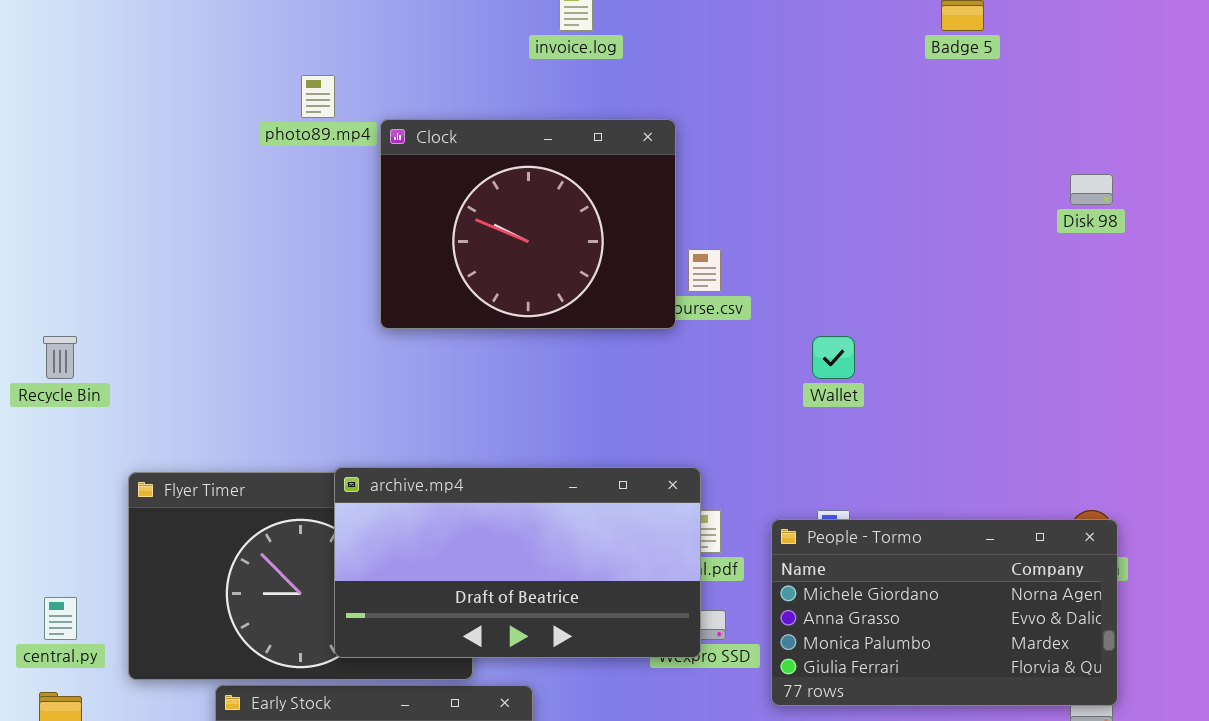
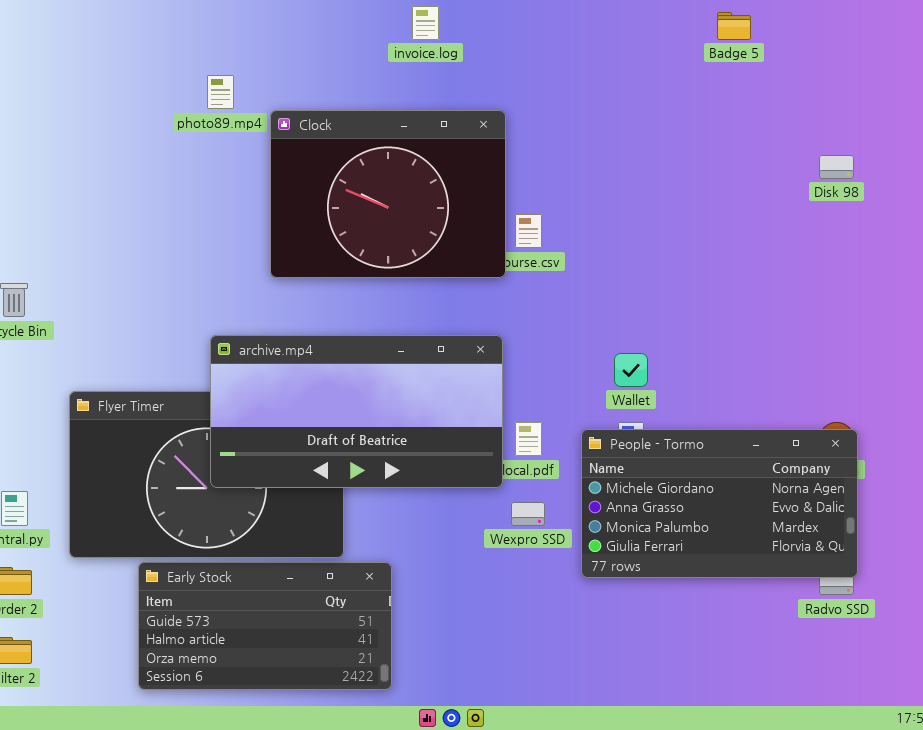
Wallet: [812,336,855,379] -> [614,353,648,387], moved
archive.mp4: [334,467,701,658] -> [210,335,503,488], moved

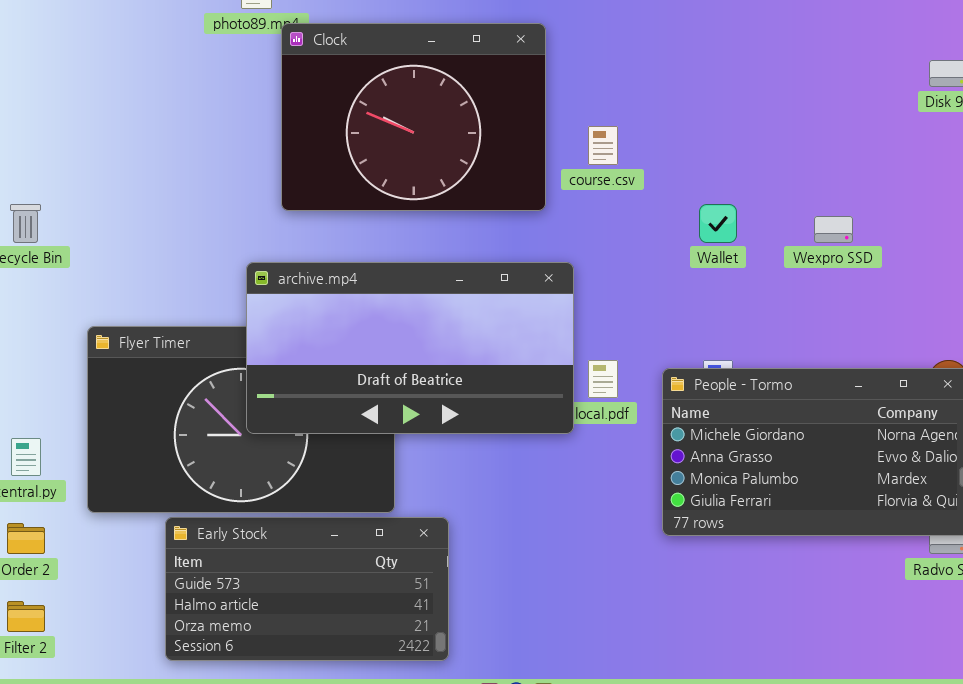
Clock: [270,110,506,278] -> [281,23,546,211], moved
Wallet: [614,353,648,387] -> [699,204,737,243], moved
Wexpro SSD: [511,502,545,526] -> [814,216,853,243], moved

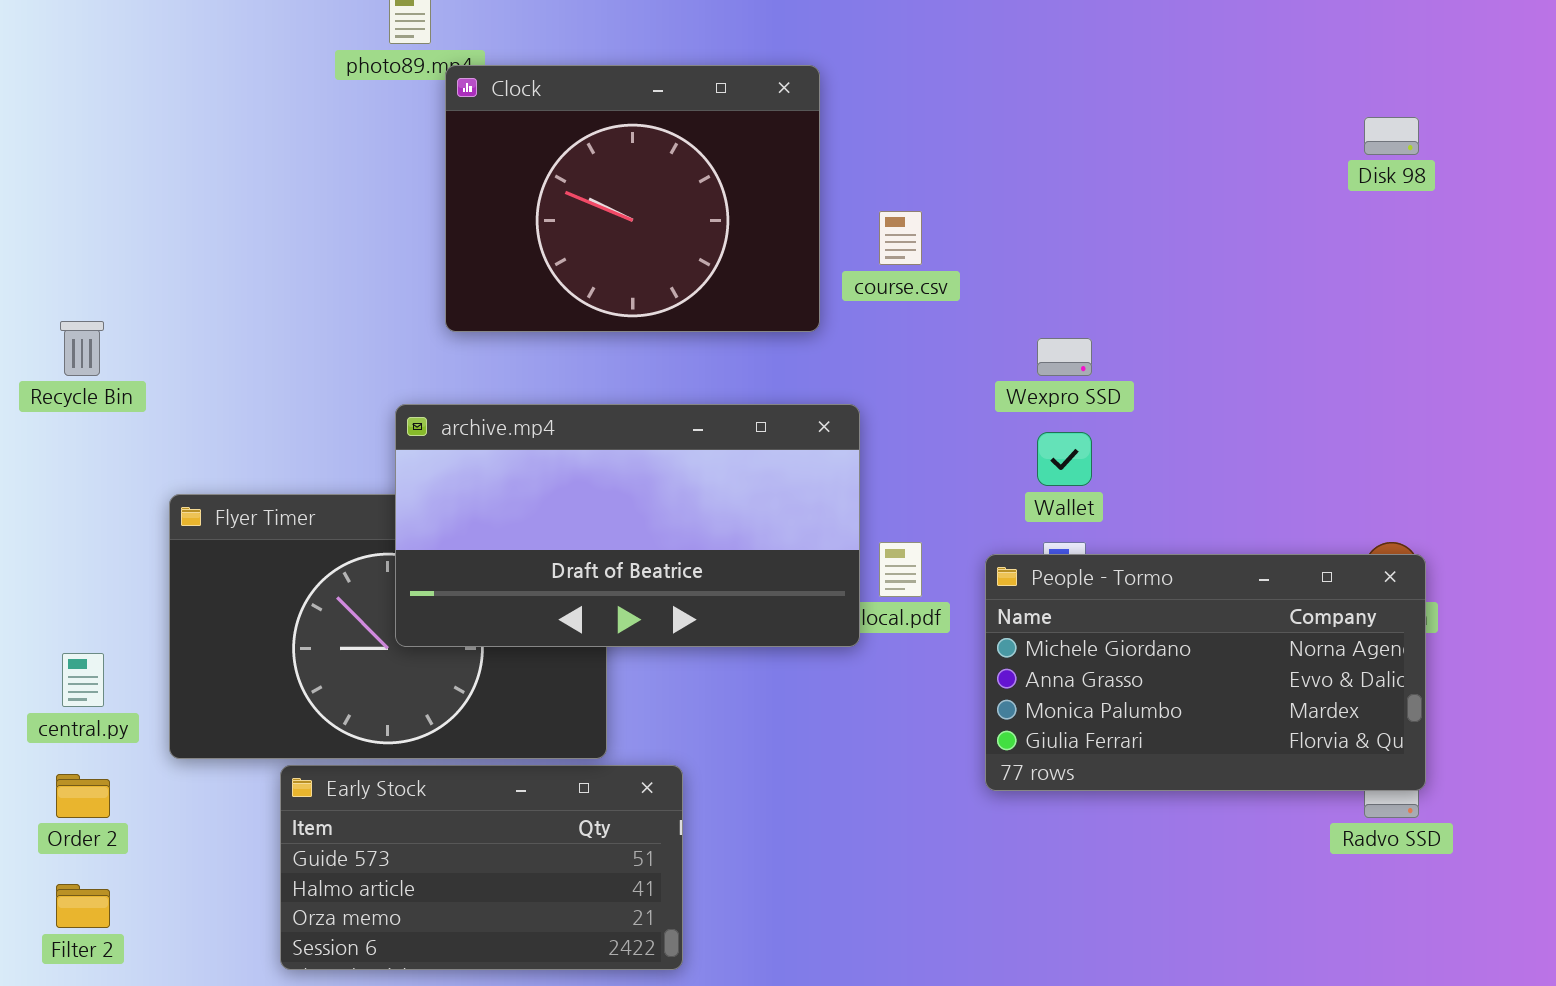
Wallet: [699,204,737,243] -> [1037,432,1092,486], moved
Wexpro SSD: [814,216,853,243] -> [1037,338,1092,376], moved

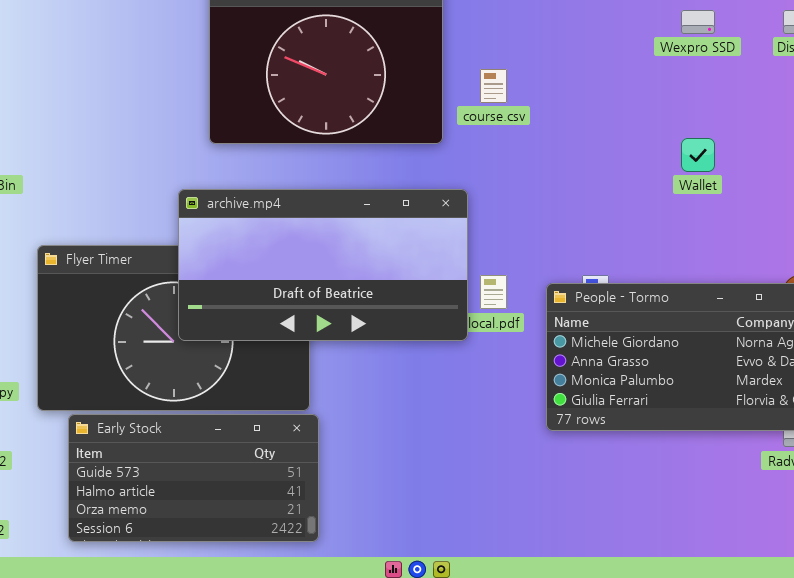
Wexpro SSD: [1037,338,1092,376] -> [681,10,715,34], moved
Wallet: [1037,432,1092,486] -> [681,138,715,172], moved
Early Stock: [280,765,683,970] -> [68,414,319,542], moved

